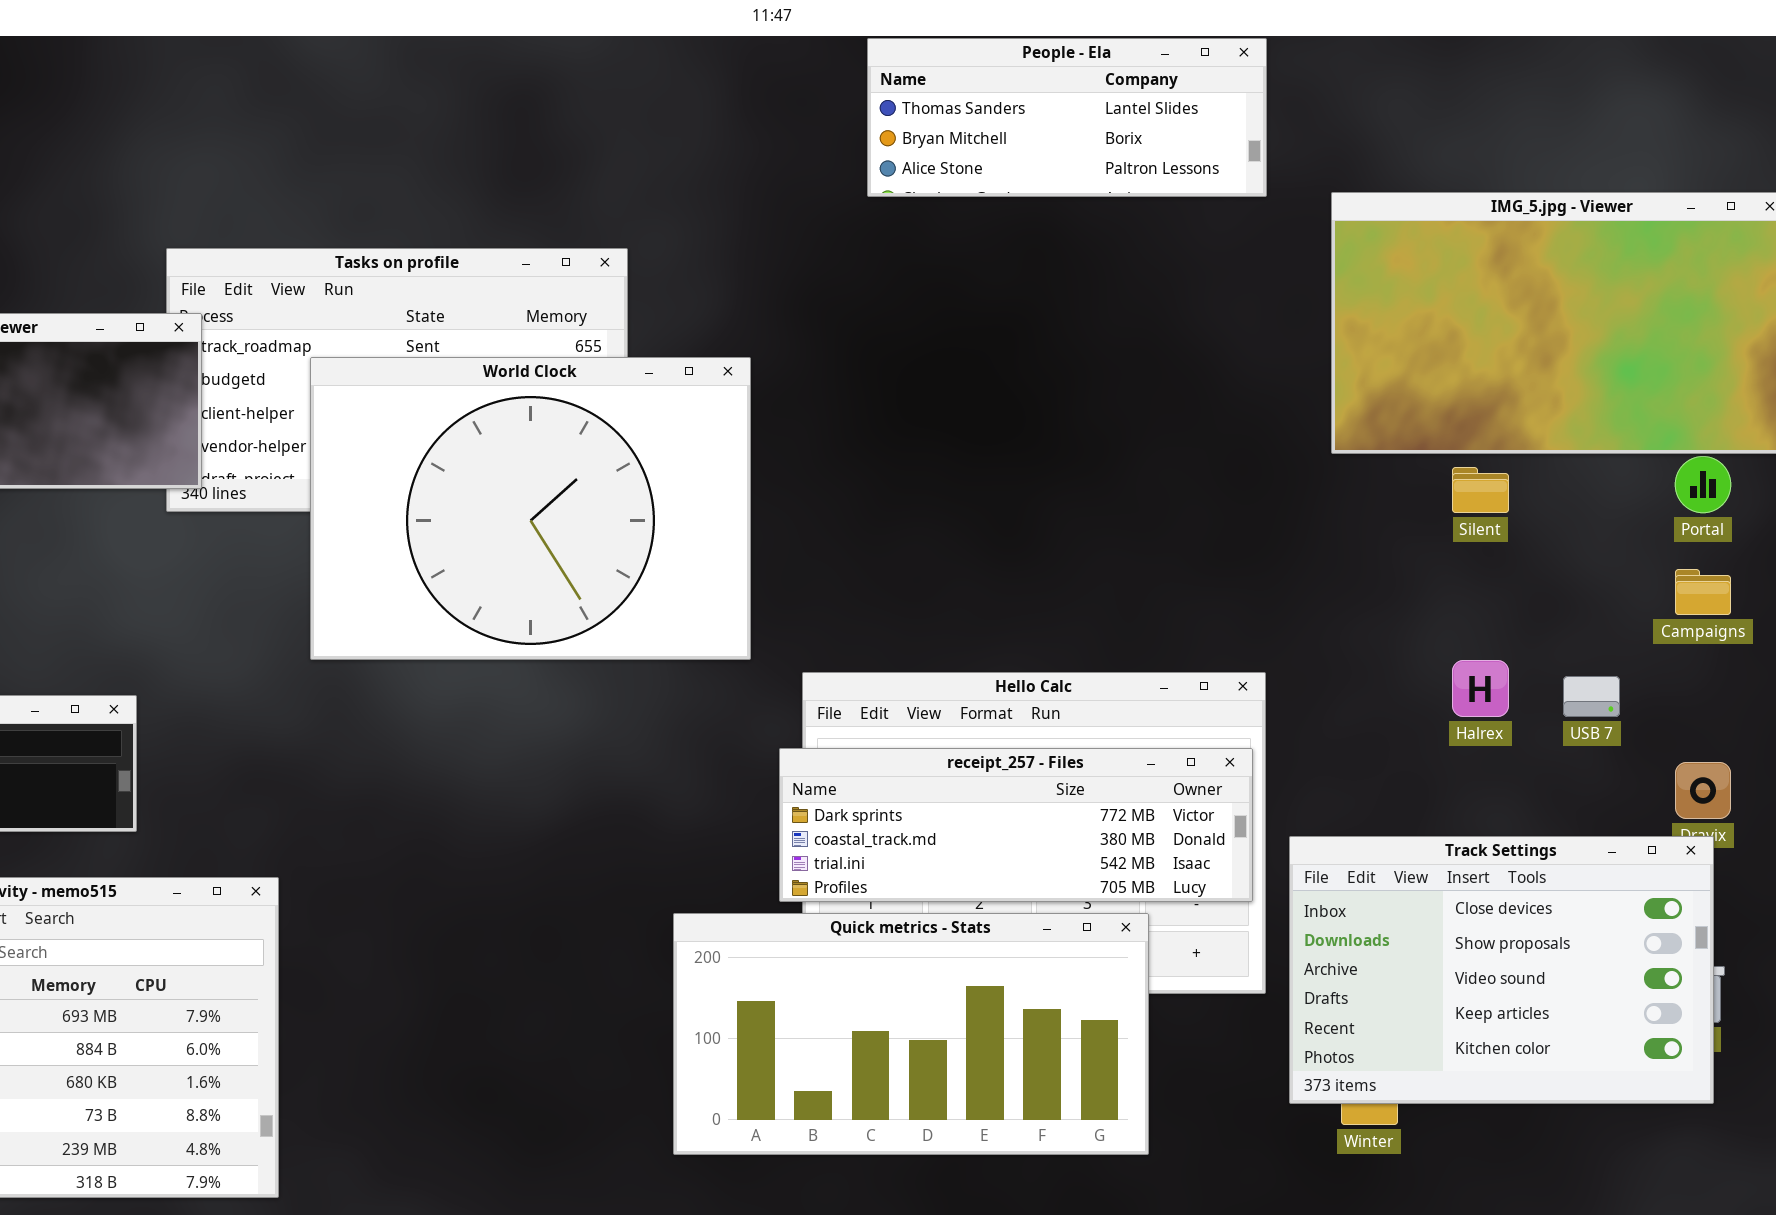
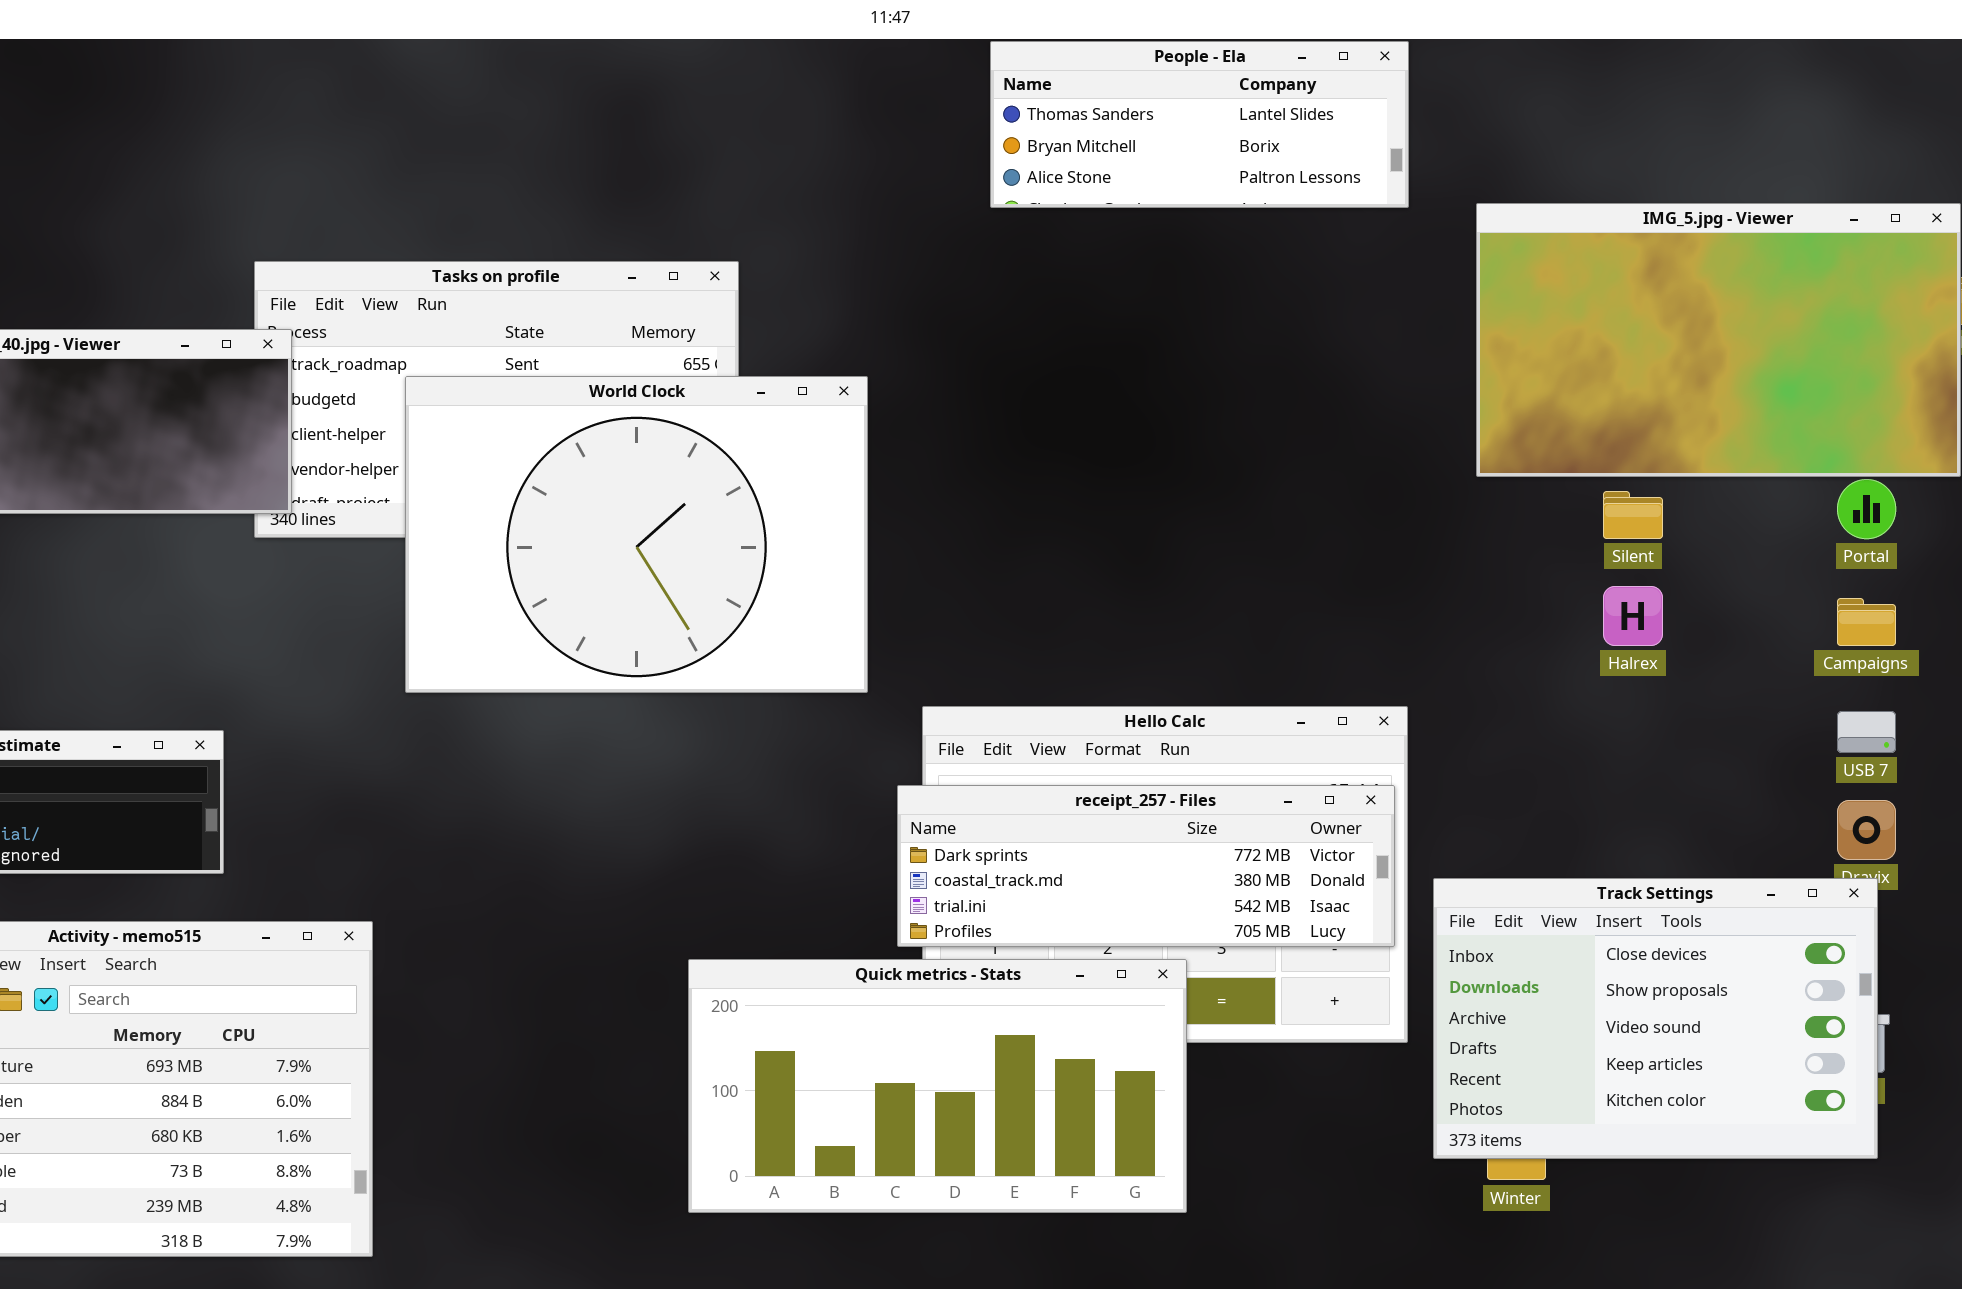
Halrex: [1452,660,1509,717] -> [1603,586,1663,646], moved
USB 7: [1563,676,1620,717] -> [1837,711,1896,753], moved
Quick metrics - Stats: [673,913,1149,1155] -> [688,959,1187,1213], moved

